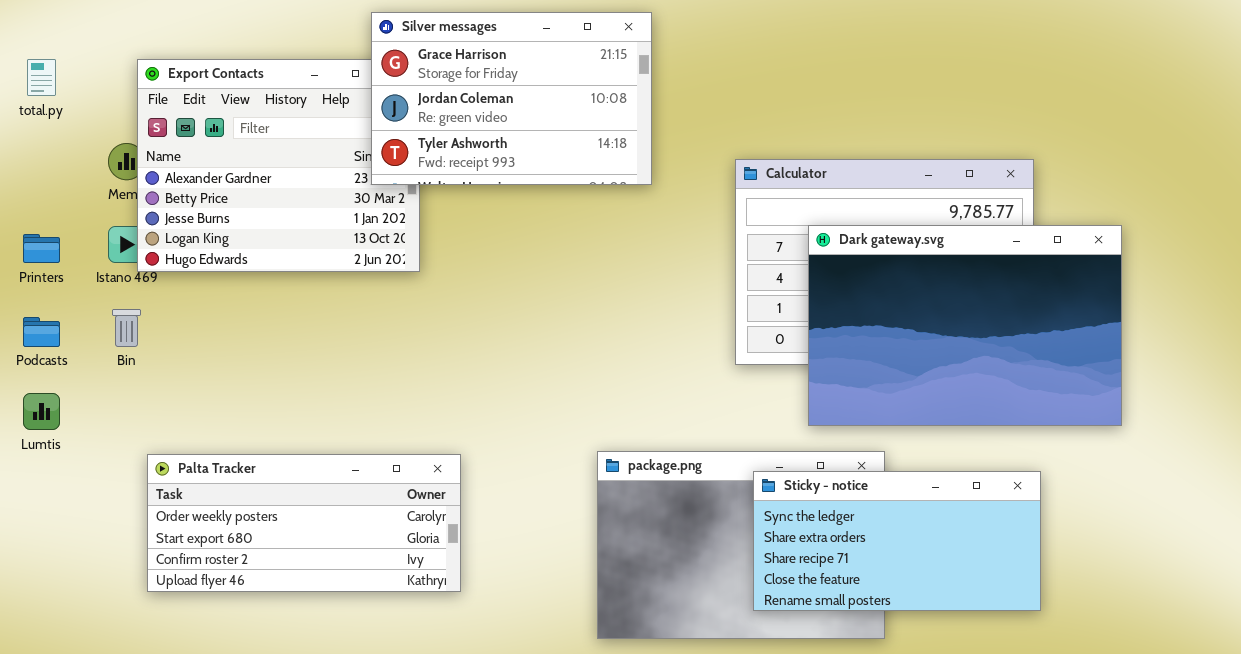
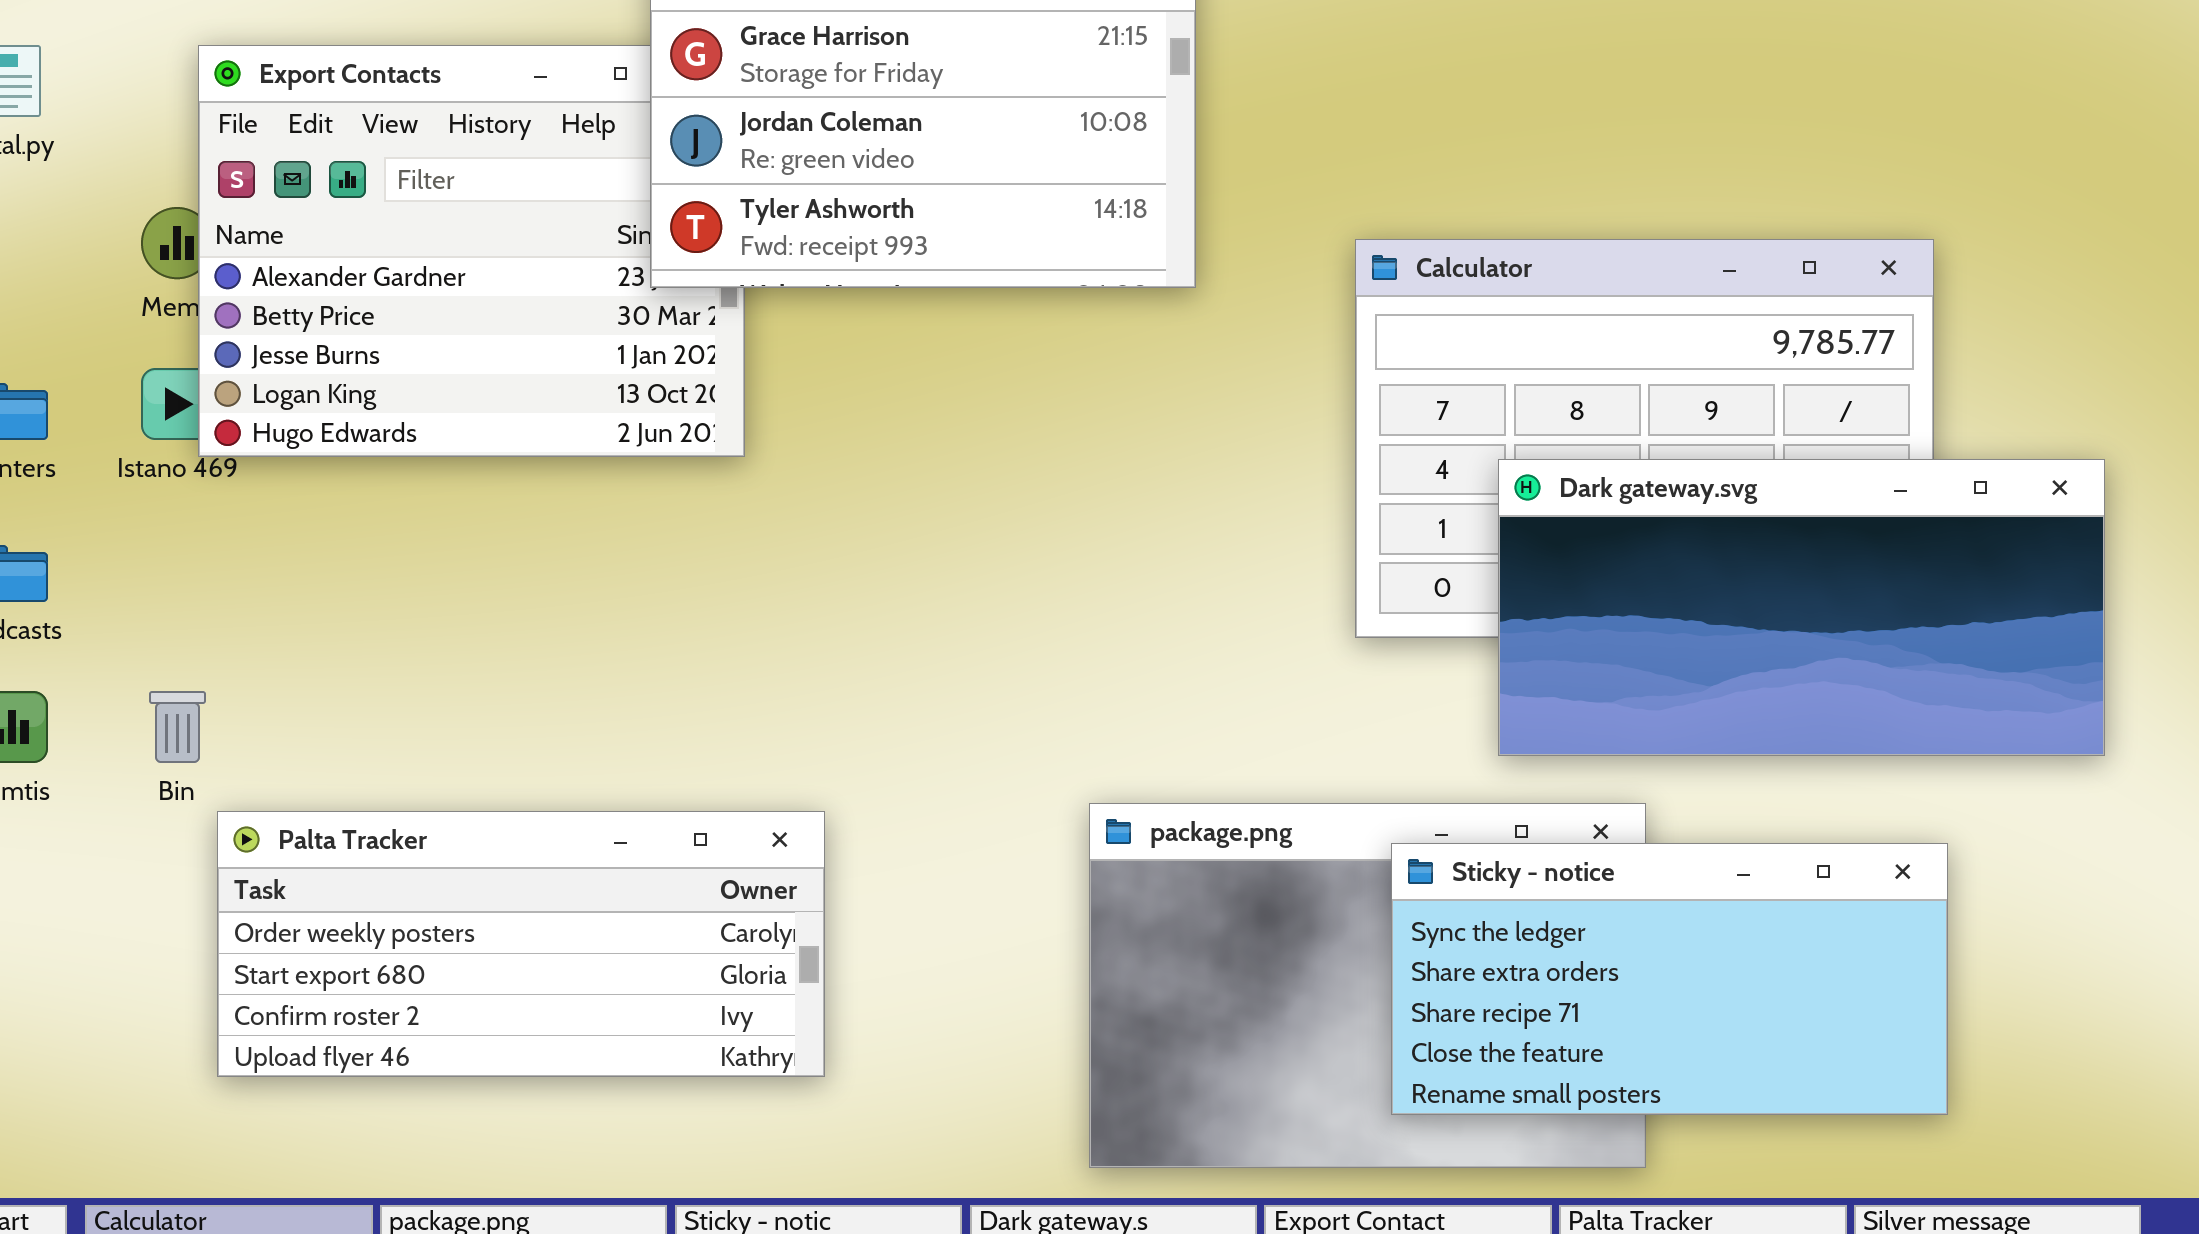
Dark gateway.svg: [808,225,1122,426] -> [1498,459,2105,756], resized
Bin: [112,309,141,347] -> [149,691,206,763], moved

